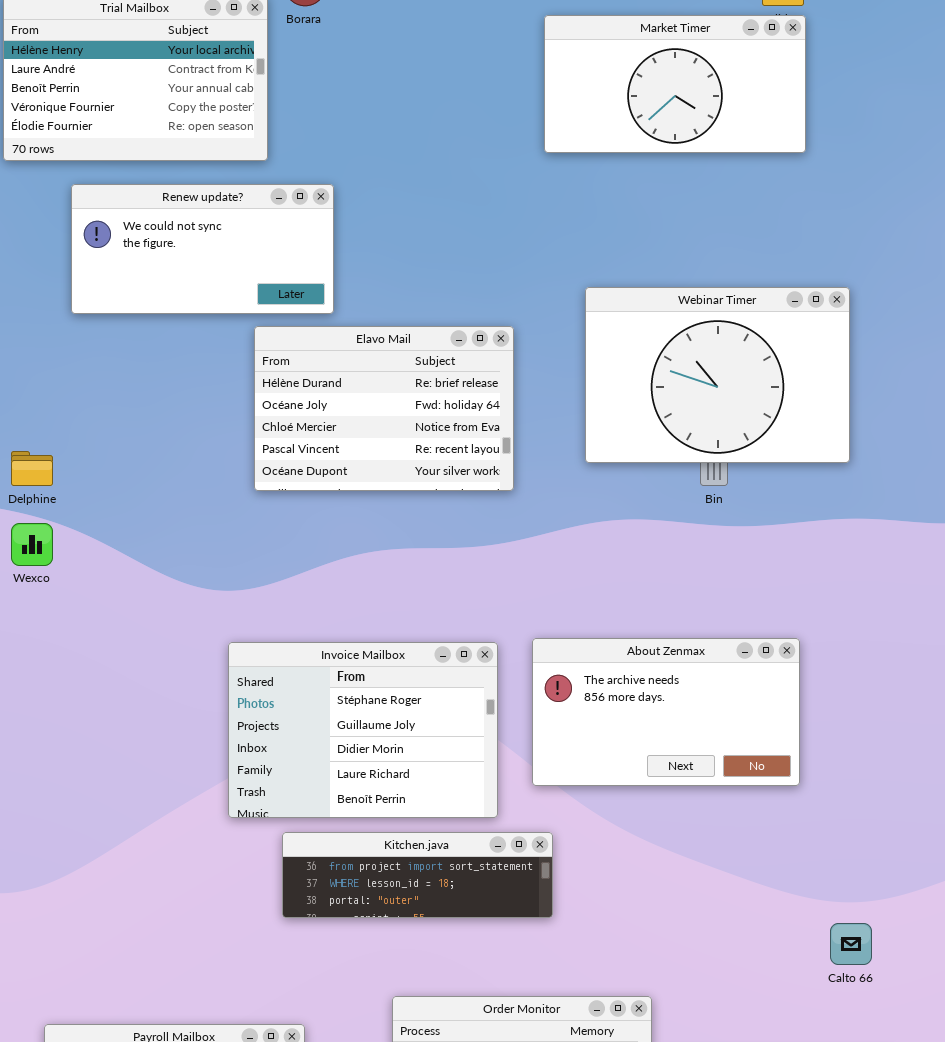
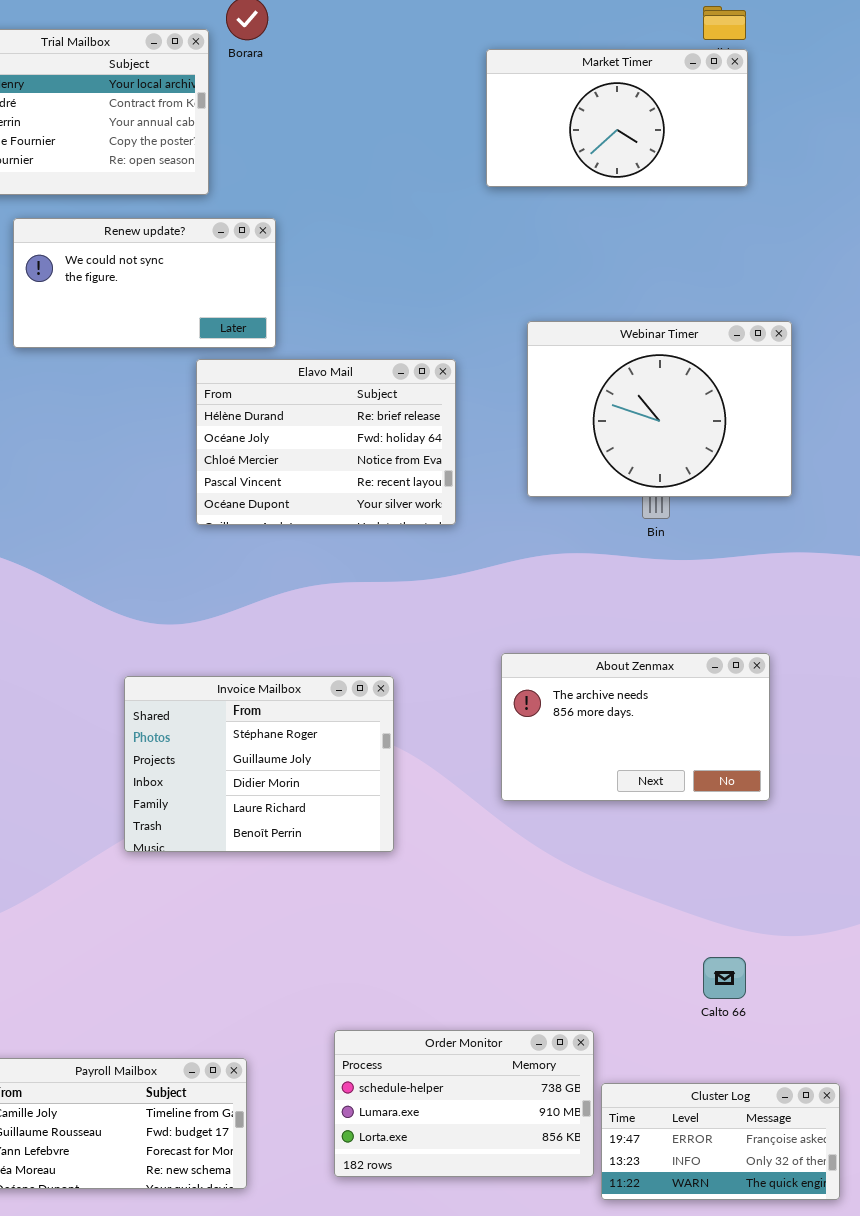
About Zenmax: [532,638,800,786] -> [501,653,770,801], moved
Invoice Mailbox: [228,642,498,818] -> [124,676,394,852], moved
Kitchen.java: [282,832,553,918] -> none, closed
Calto 66: [830,923,872,965] -> [703,957,746,999], moved

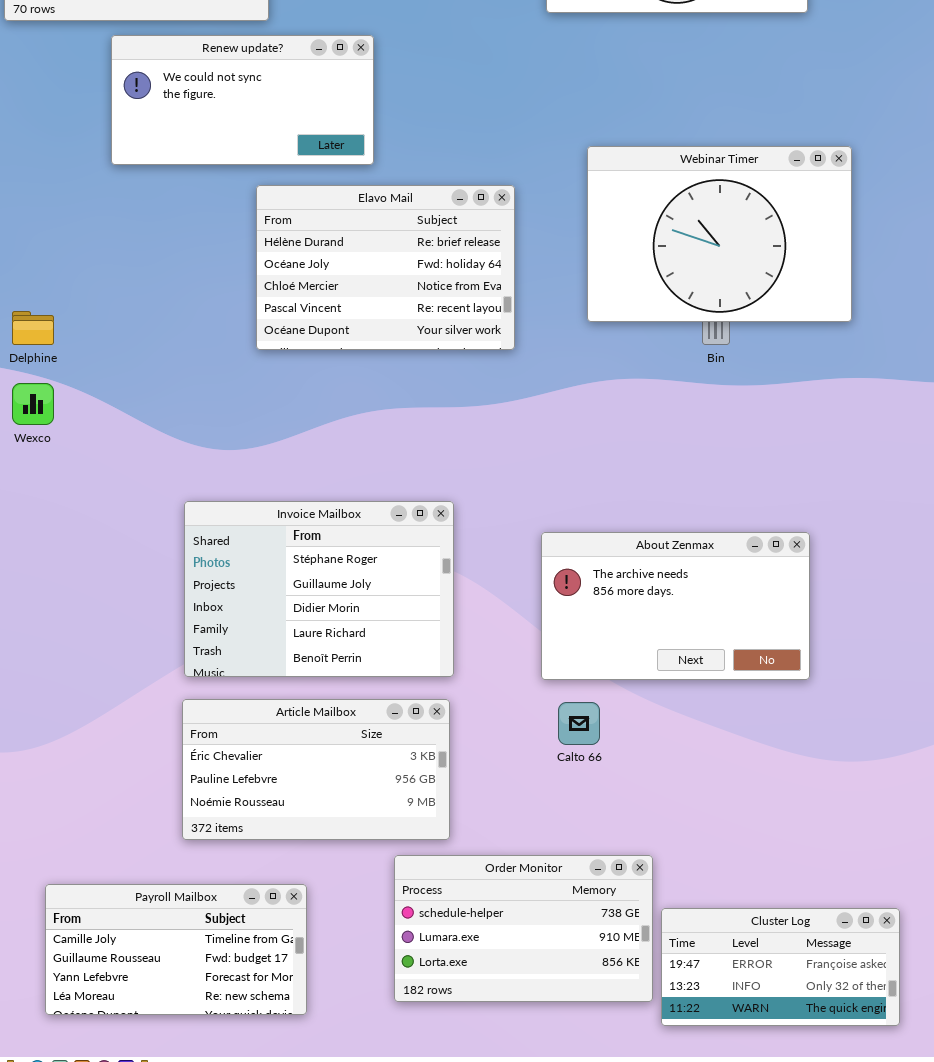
Renew update?: [13,218,276,348] -> [111,35,374,165], moved
About Zenmax: [501,653,770,801] -> [541,532,810,680], moved
Article Mailbox: none -> [182,699,450,840], opened
Calto 66: [703,957,746,999] -> [558,702,600,745], moved

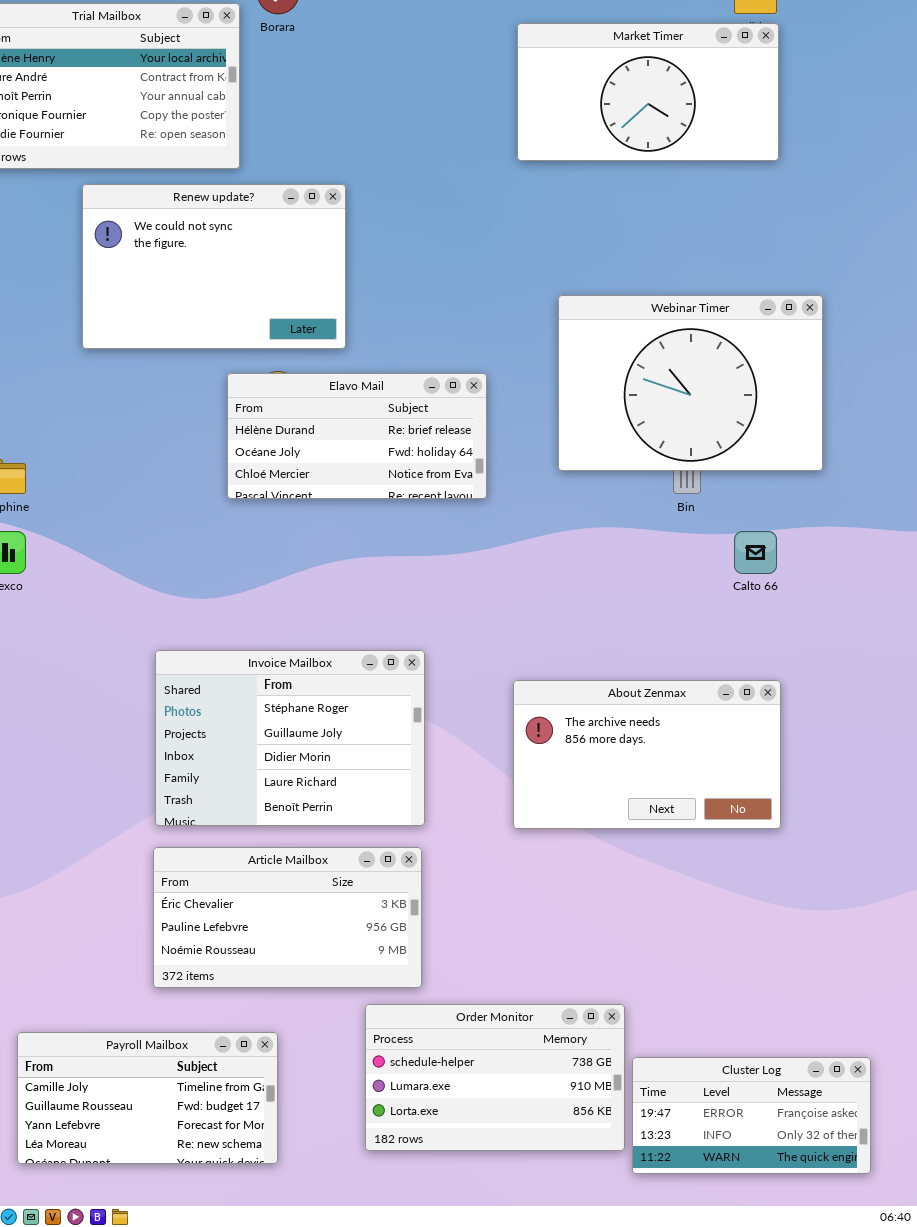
Renew update?: [111,35,374,165] -> [82,184,346,349], resized
Elavo Mail: [256,185,515,350] -> [227,373,487,499], resized
Calto 66: [558,702,600,745] -> [734,531,777,574], moved

